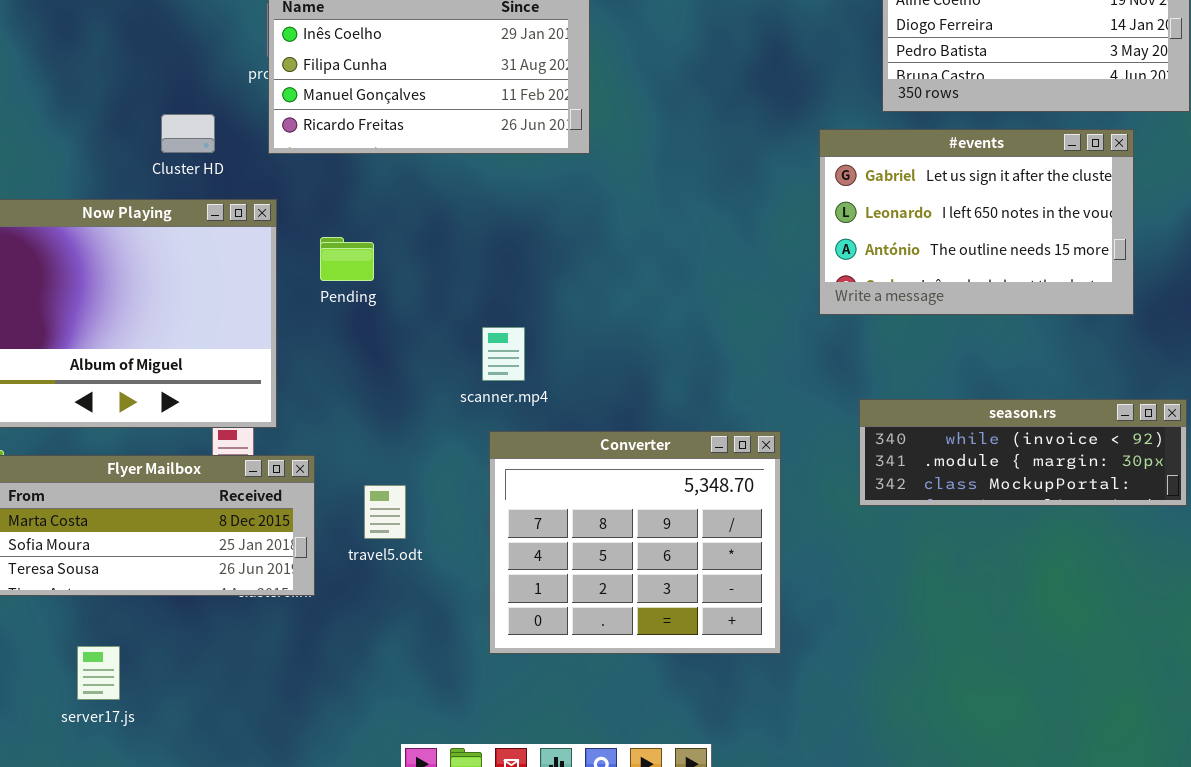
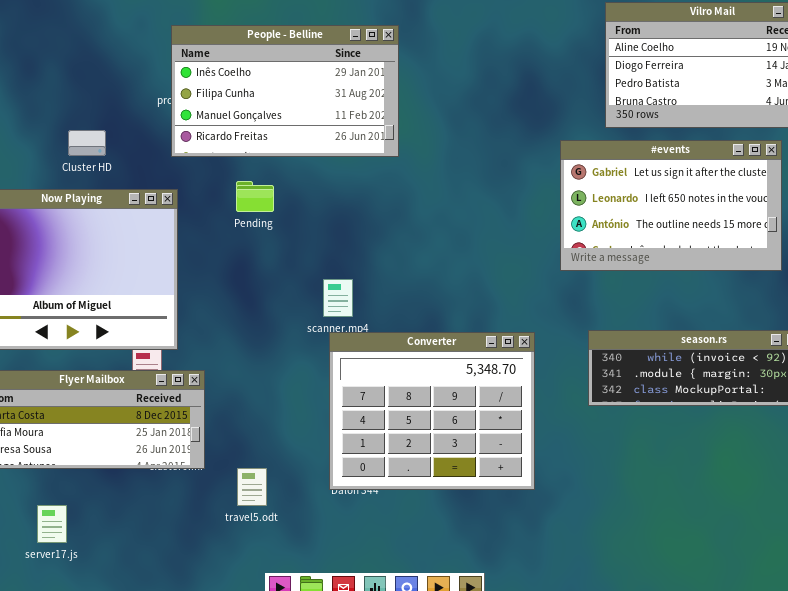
Cluster HD: [161,114,215,153] -> [68,130,106,156], moved
Pending: [320,237,374,281] -> [236,181,274,212], moved
Converter: [489,431,781,654] -> [329,332,535,490], moved
travel5.odt: [364,485,406,539] -> [237,468,267,506], moved

